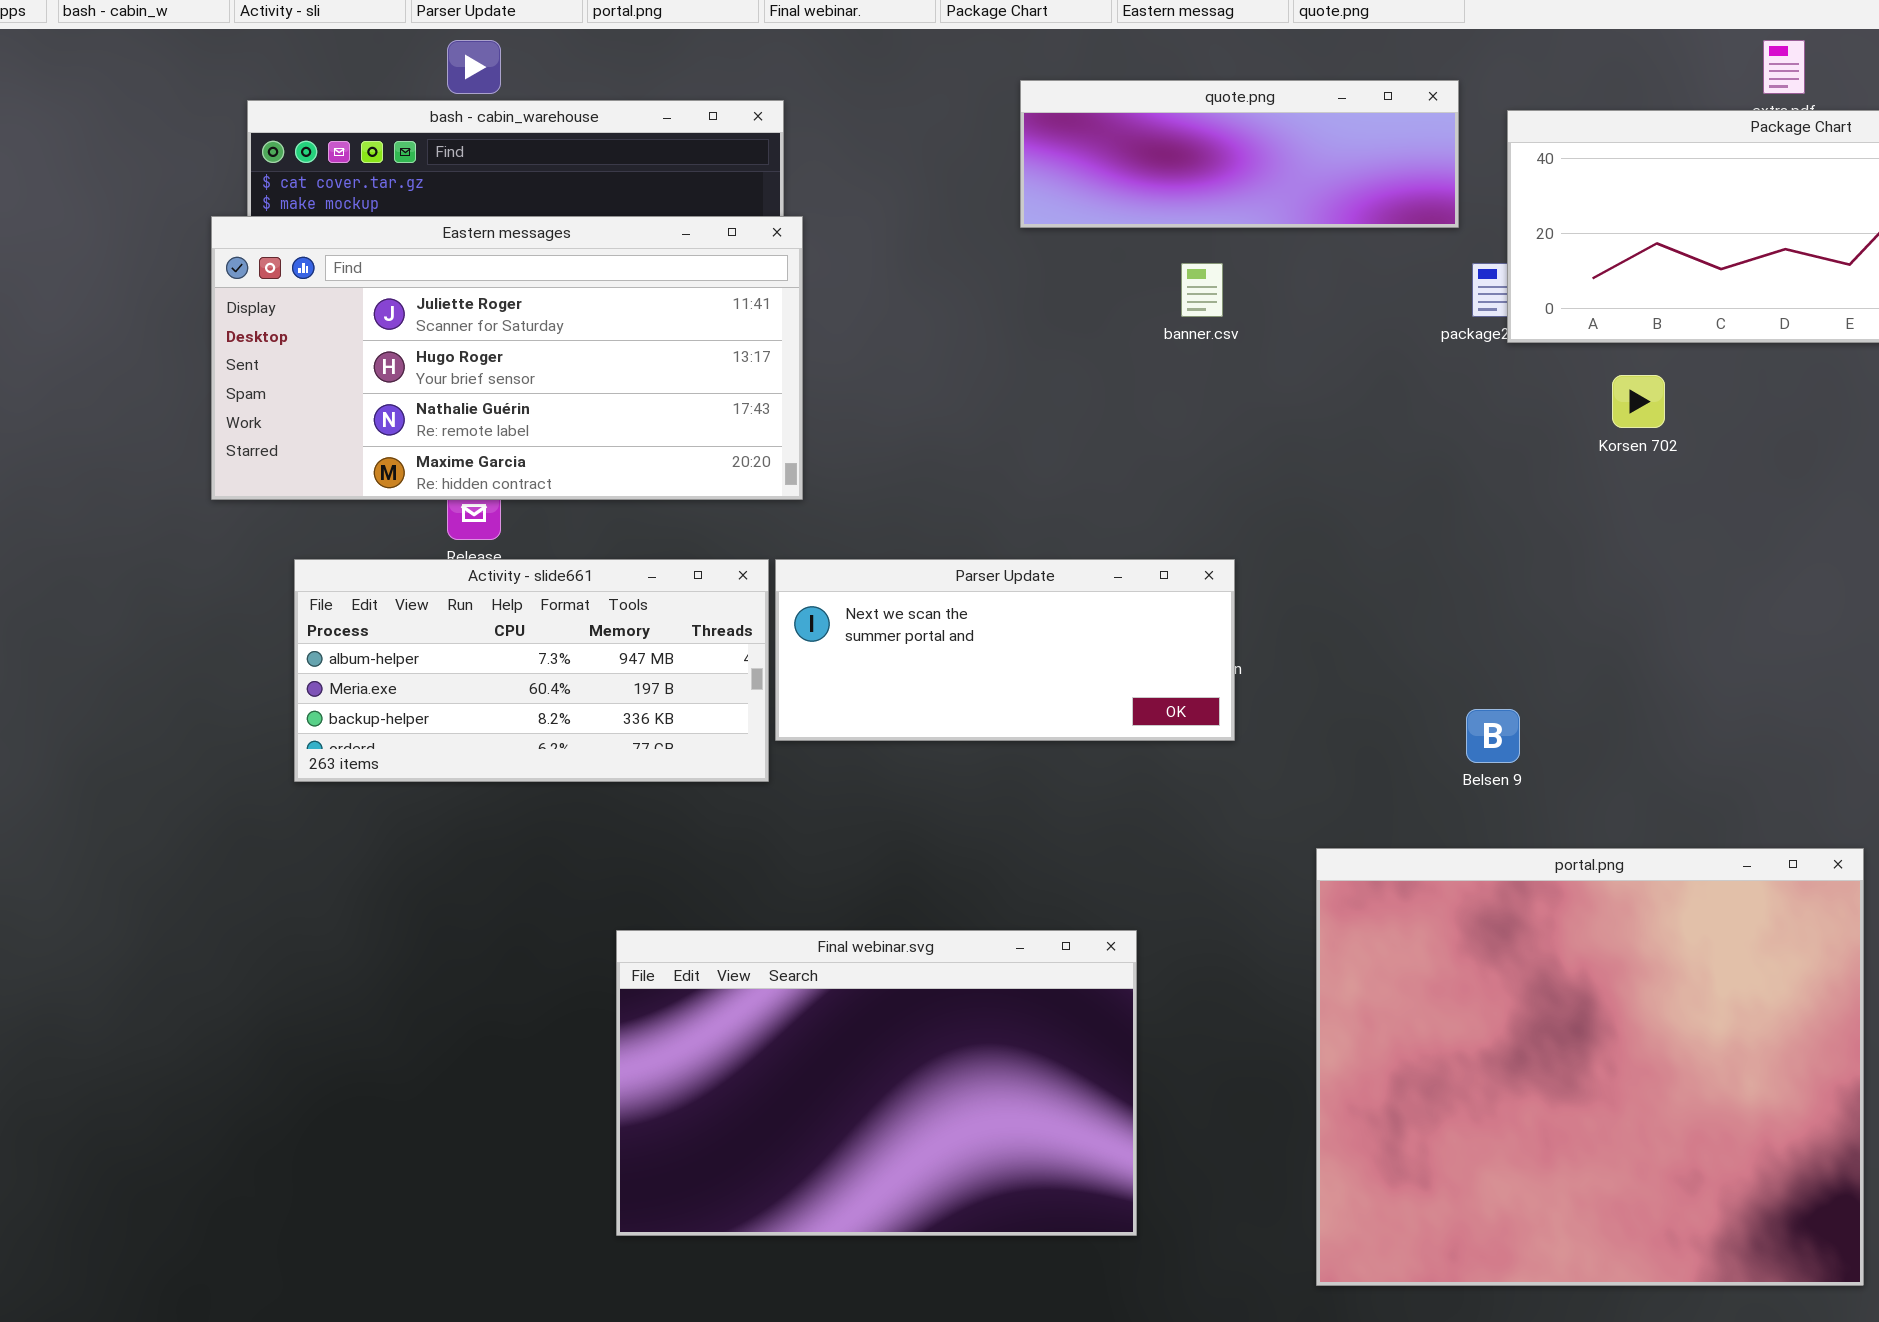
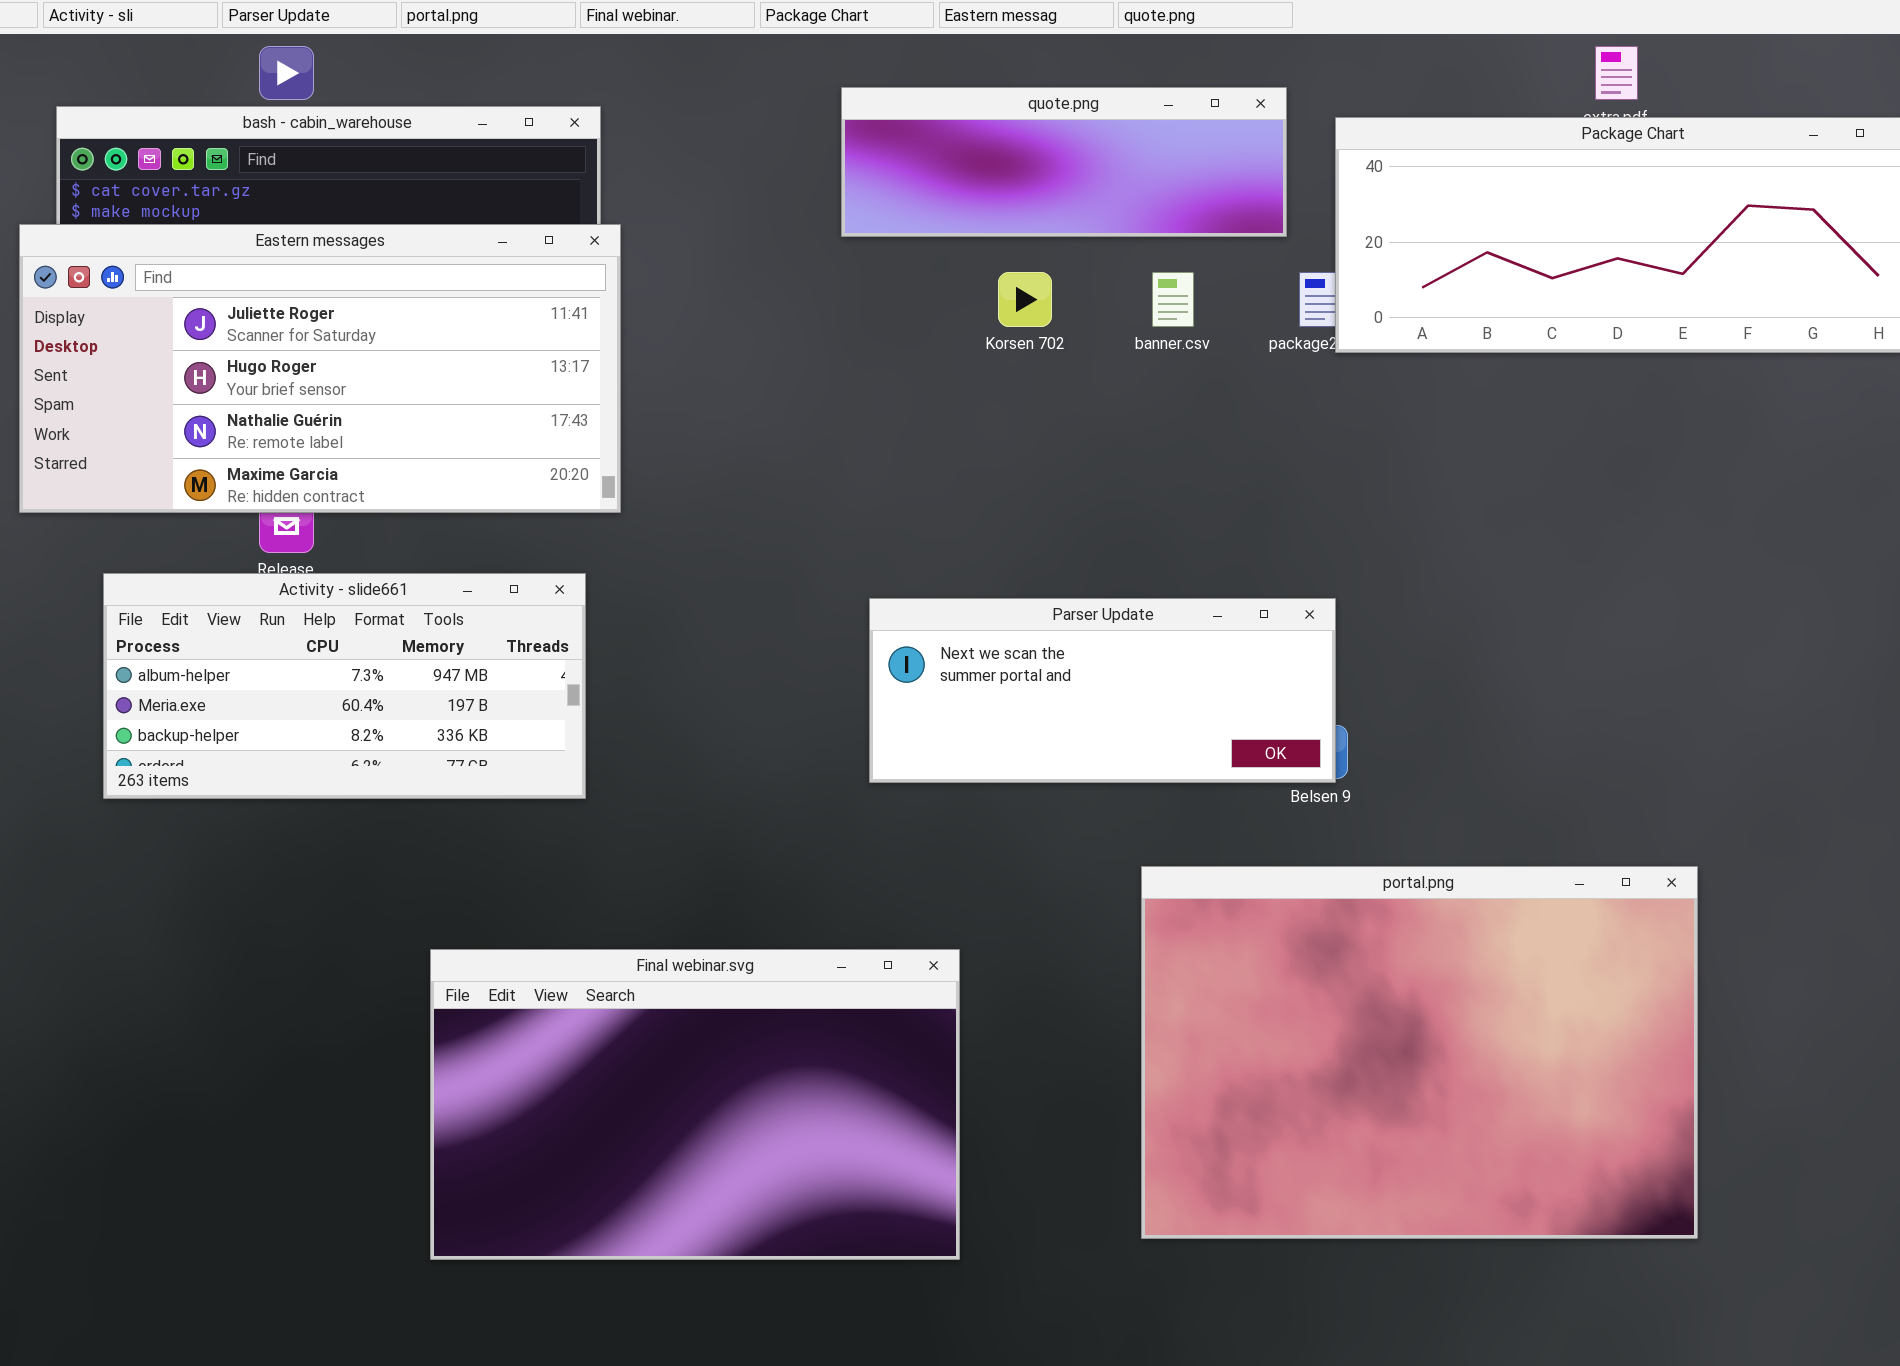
banner.csv: [1181,263,1223,317] -> [1152,272,1194,327], moved
Korsen 702: [1612,375,1665,428] -> [998,272,1052,327], moved
Parser Update: [775,559,1235,741] -> [869,598,1336,783], moved
portal.png: [1316,848,1864,1286] -> [1141,866,1698,1239], resized

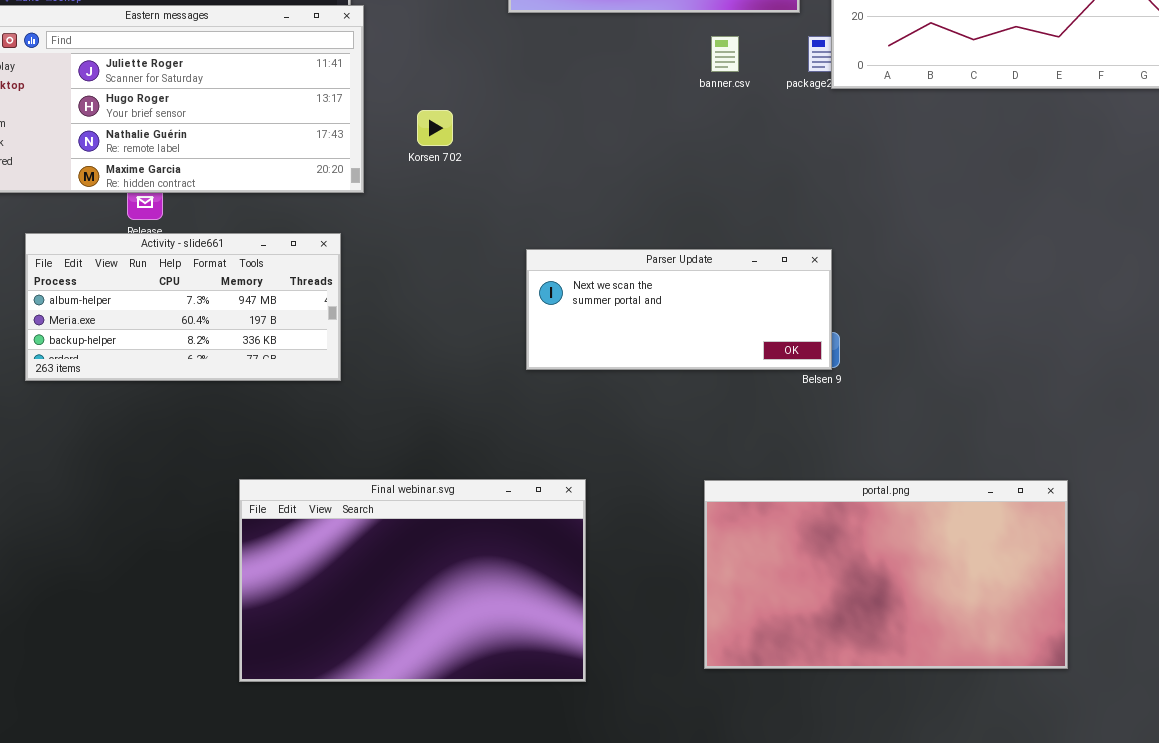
Korsen 702: [998,272,1052,327] -> [417,110,453,146], moved
portal.png: [1141,866,1698,1239] -> [704,480,1068,669], resized

